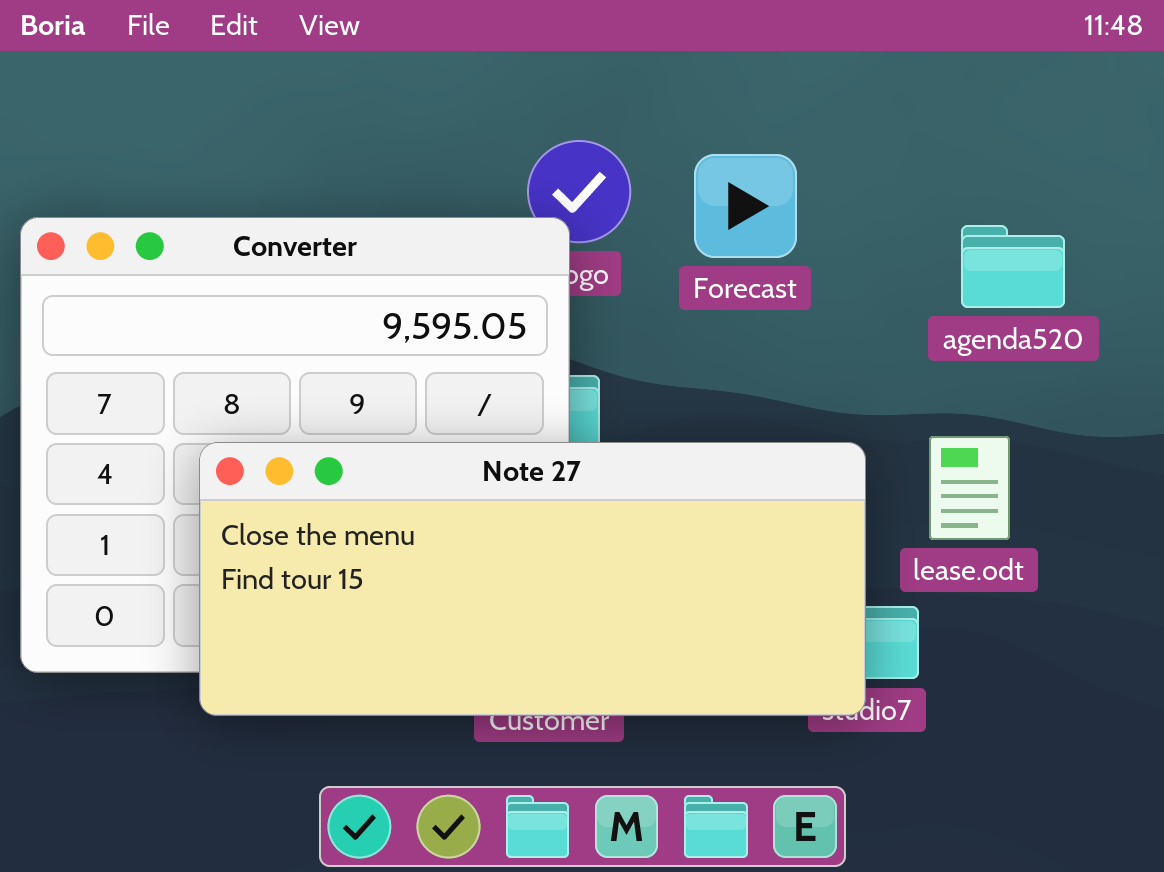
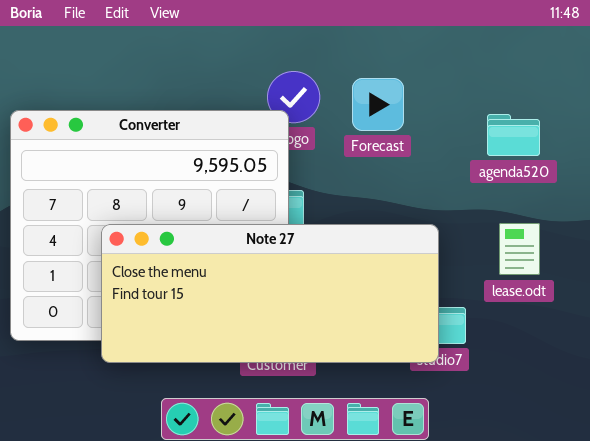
lease.odt: [929,436,1010,540] -> [499,223,540,275], moved

